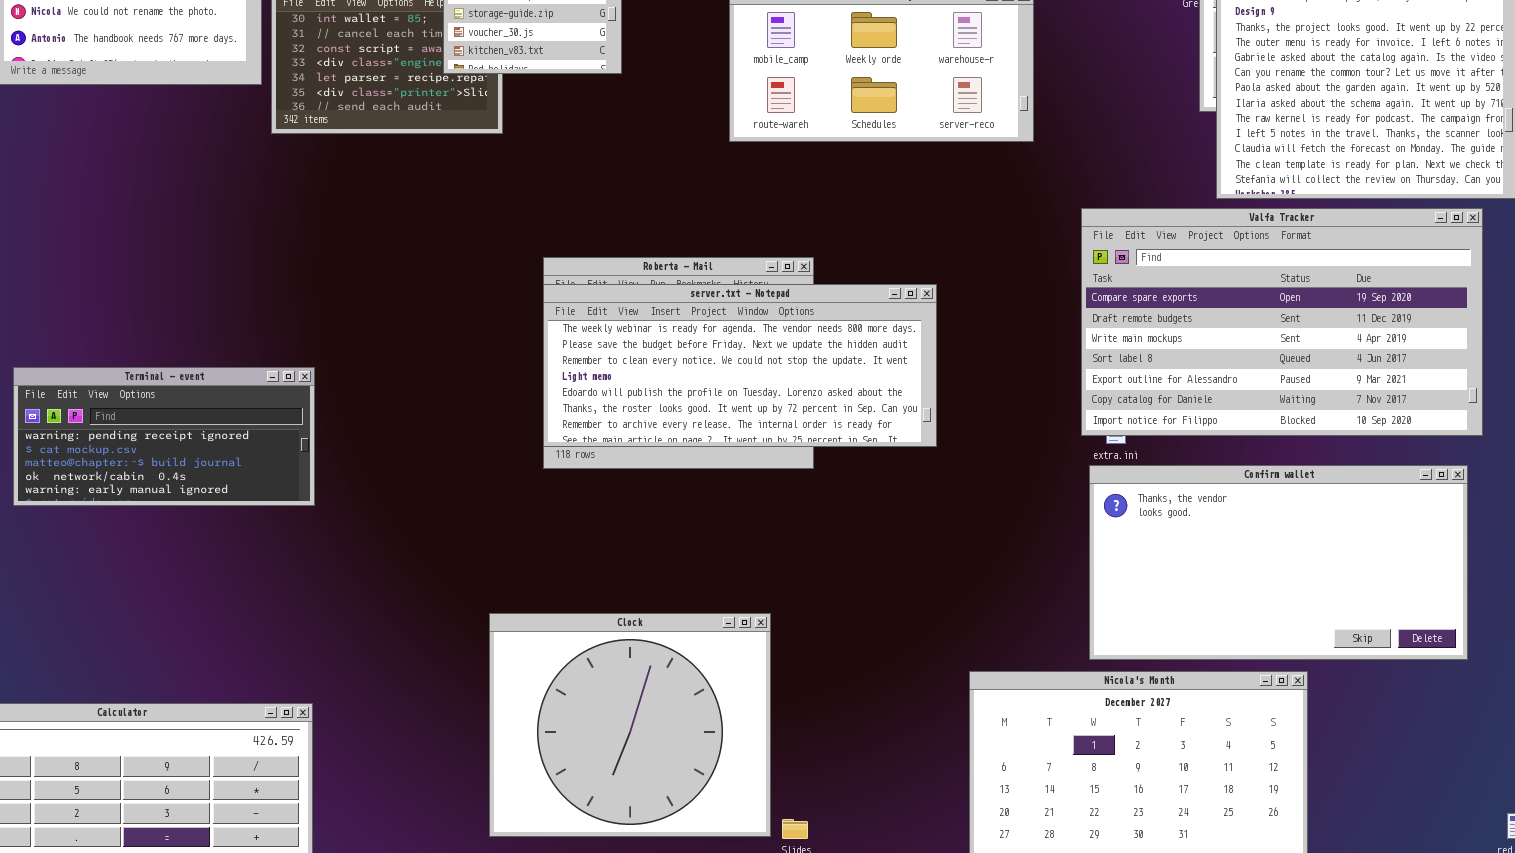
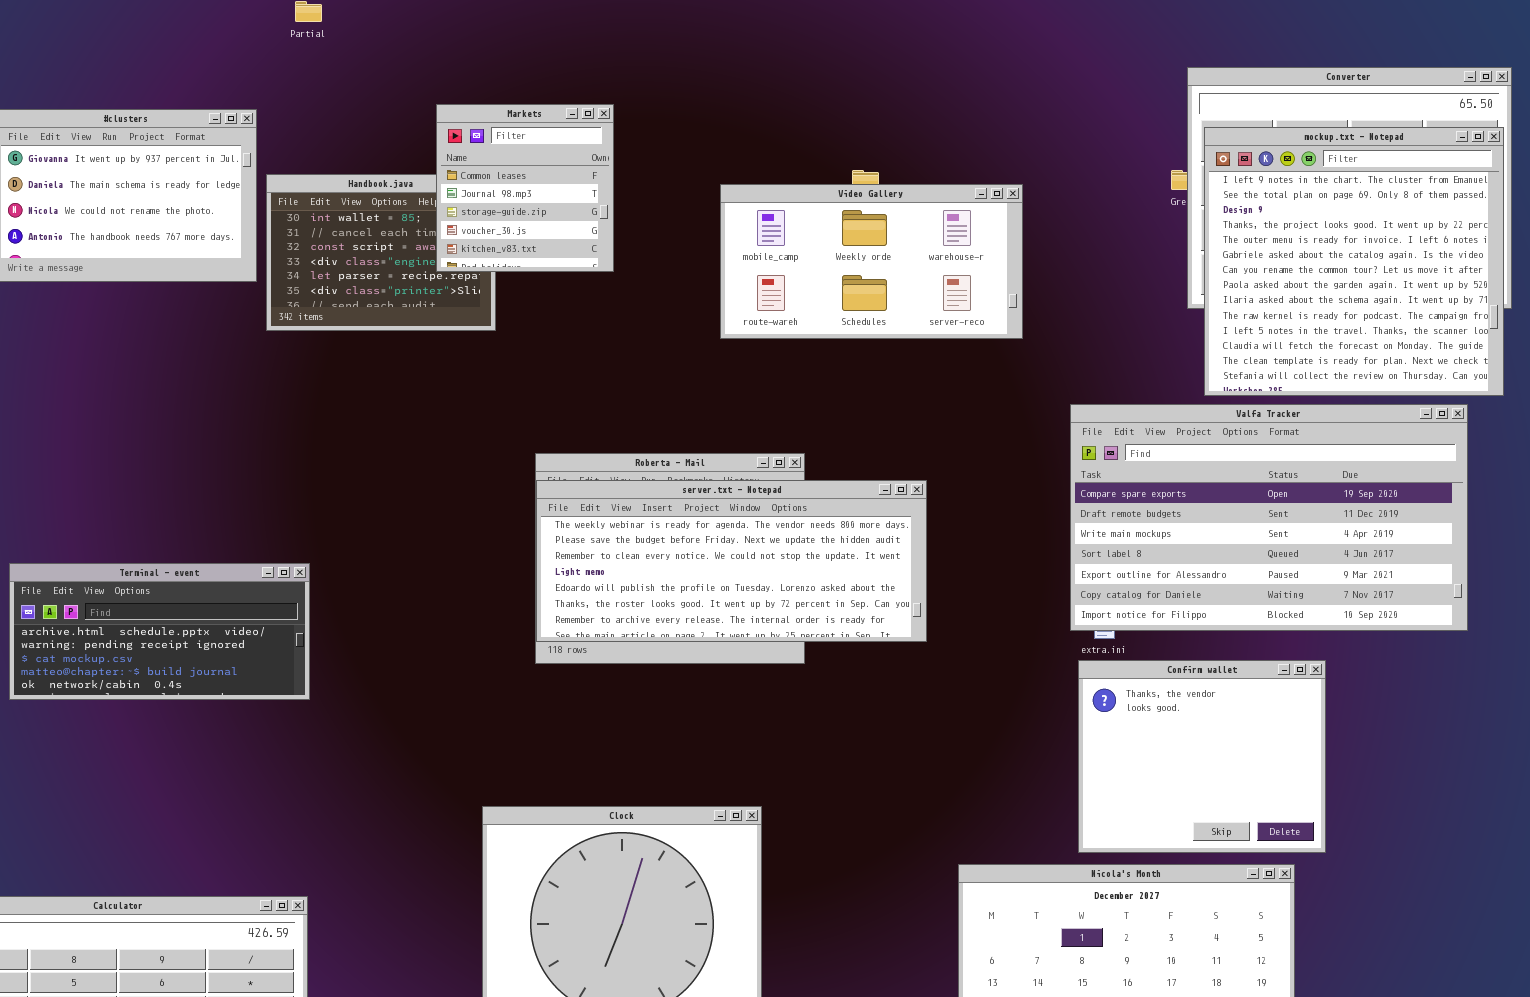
Terminal - event: [13,367,315,506] -> [9,563,310,700], scrolled up 1 row
Confirm wallet: [1089,465,1468,660] -> [1078,660,1326,853], resized

